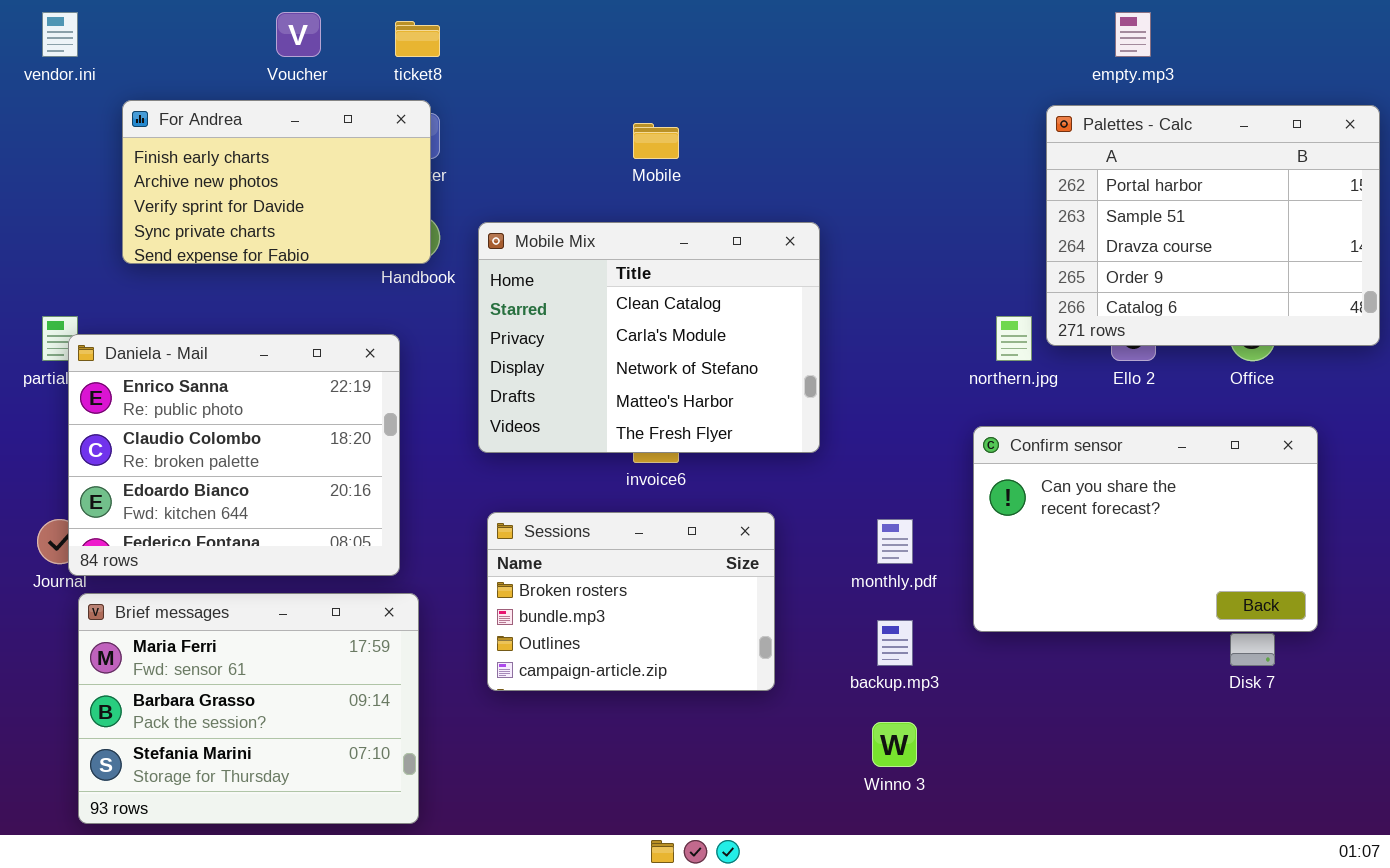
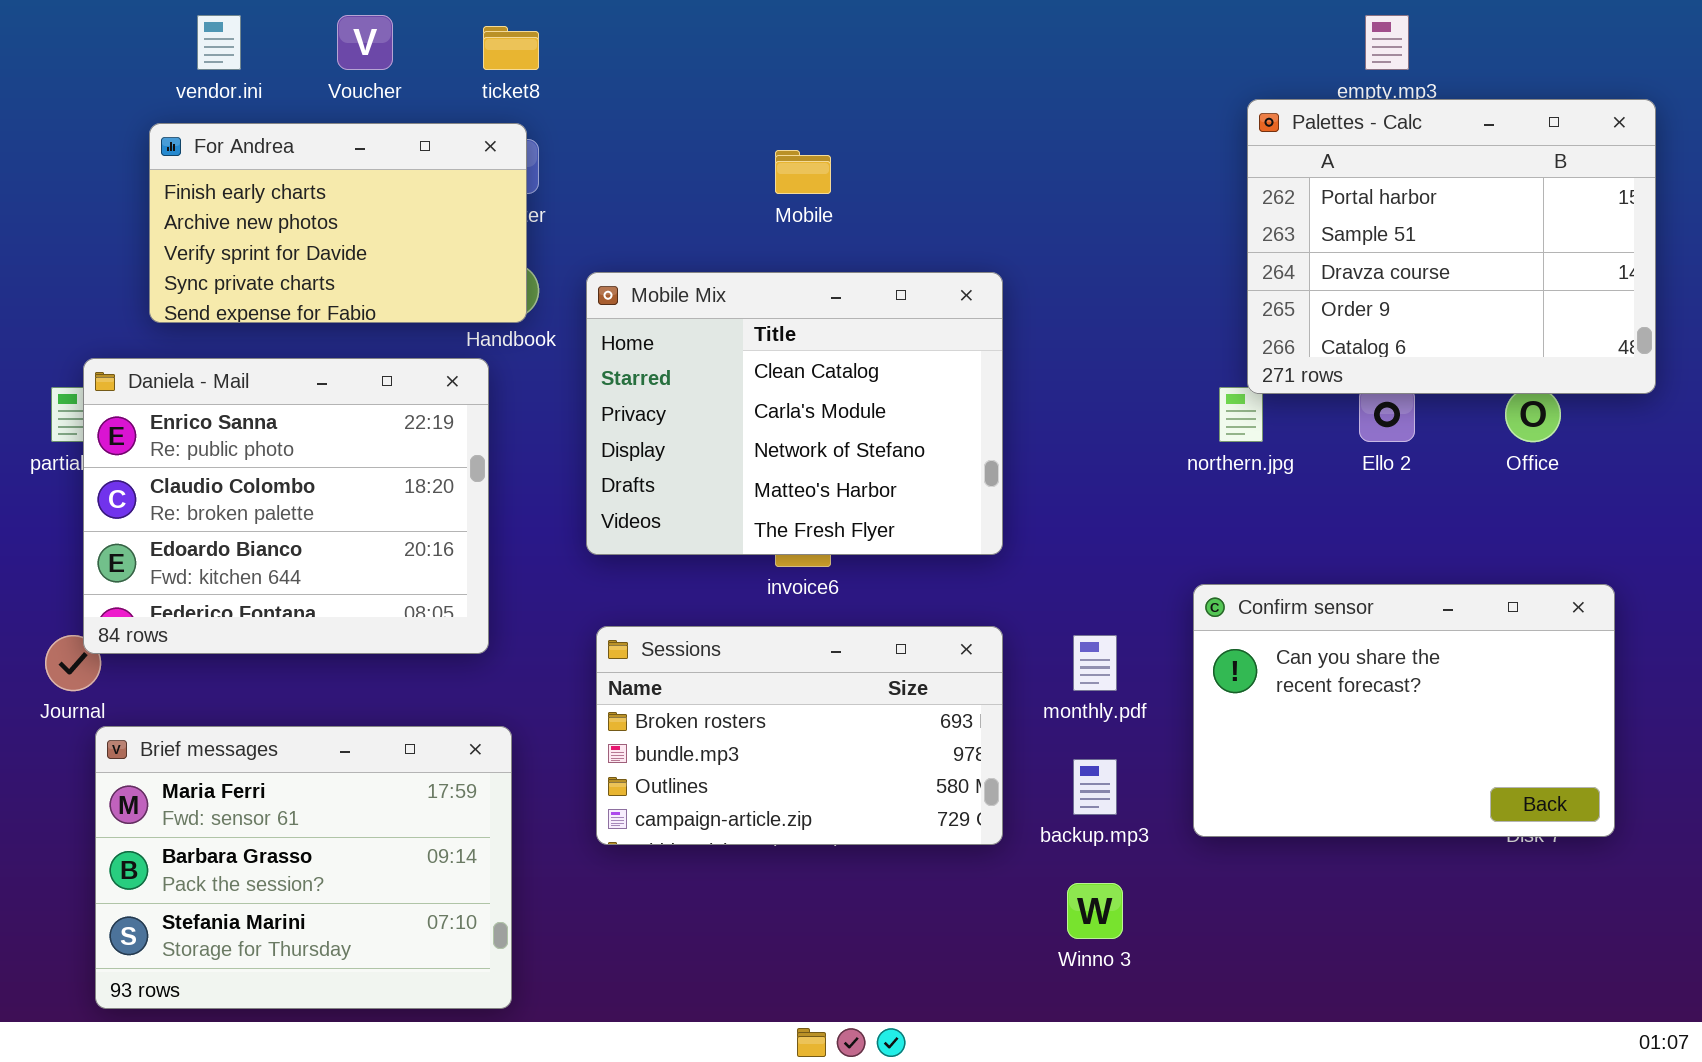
vendor.ini: [42,12,78,57] -> [197,15,241,70], moved
Palettes - Calc: [1046,105,1380,346] -> [1247,99,1656,394], moved
Daniela - Mail: [68,334,400,576] -> [83,358,489,654], moved
Confirm sensor: [973,426,1318,632] -> [1193,584,1615,837], moved
Sessions: [487,512,775,691] -> [596,626,1003,845], resized

